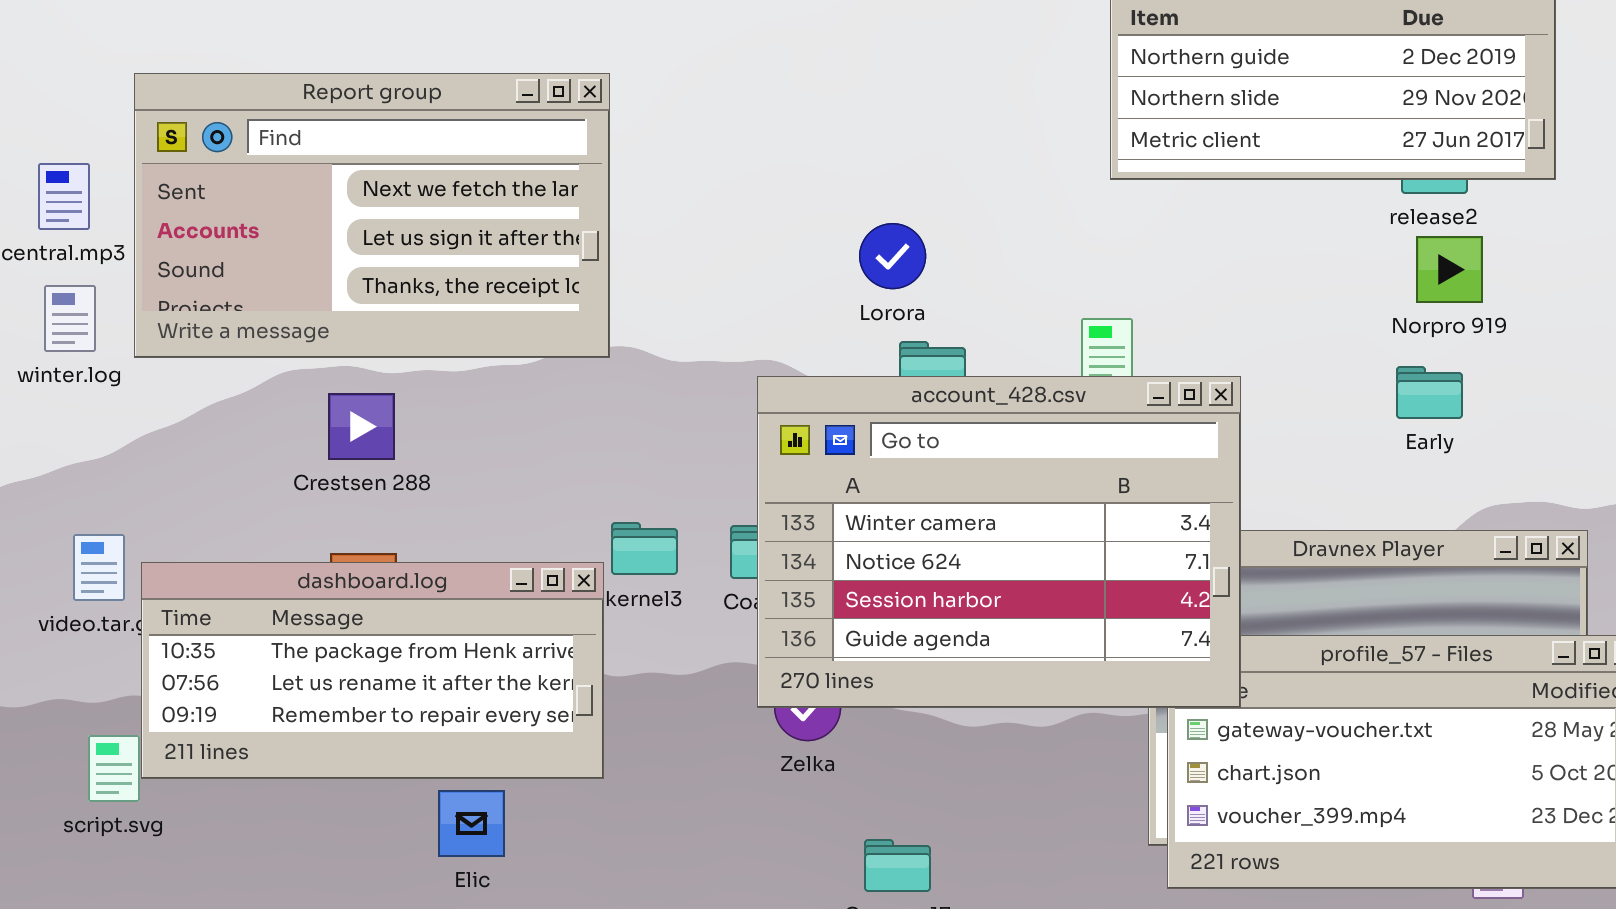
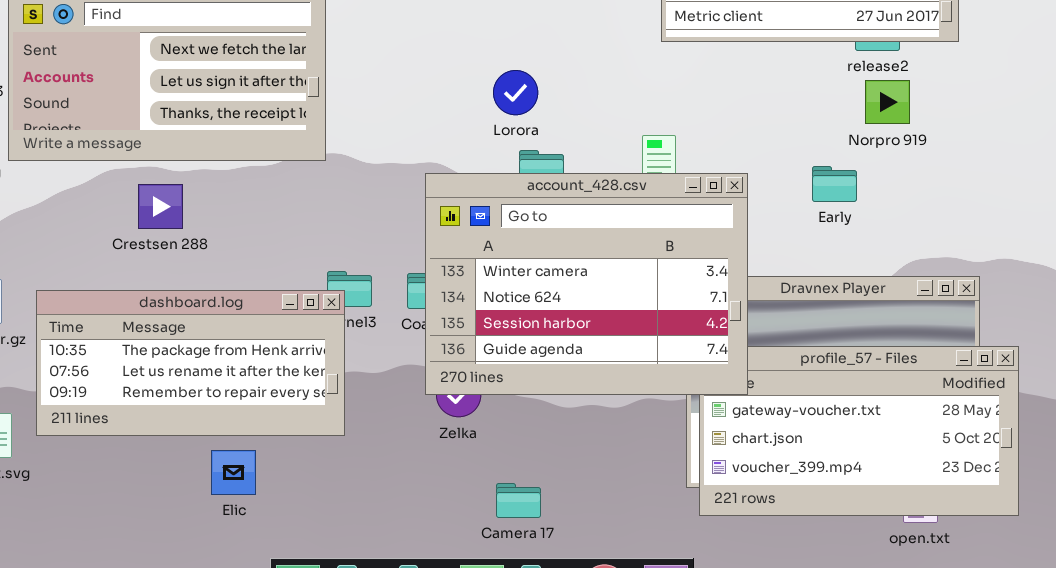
Early: [1396,366,1463,419] -> [812,166,857,202], moved
dashboard.log: [141,562,604,779] -> [36,290,345,436], moved

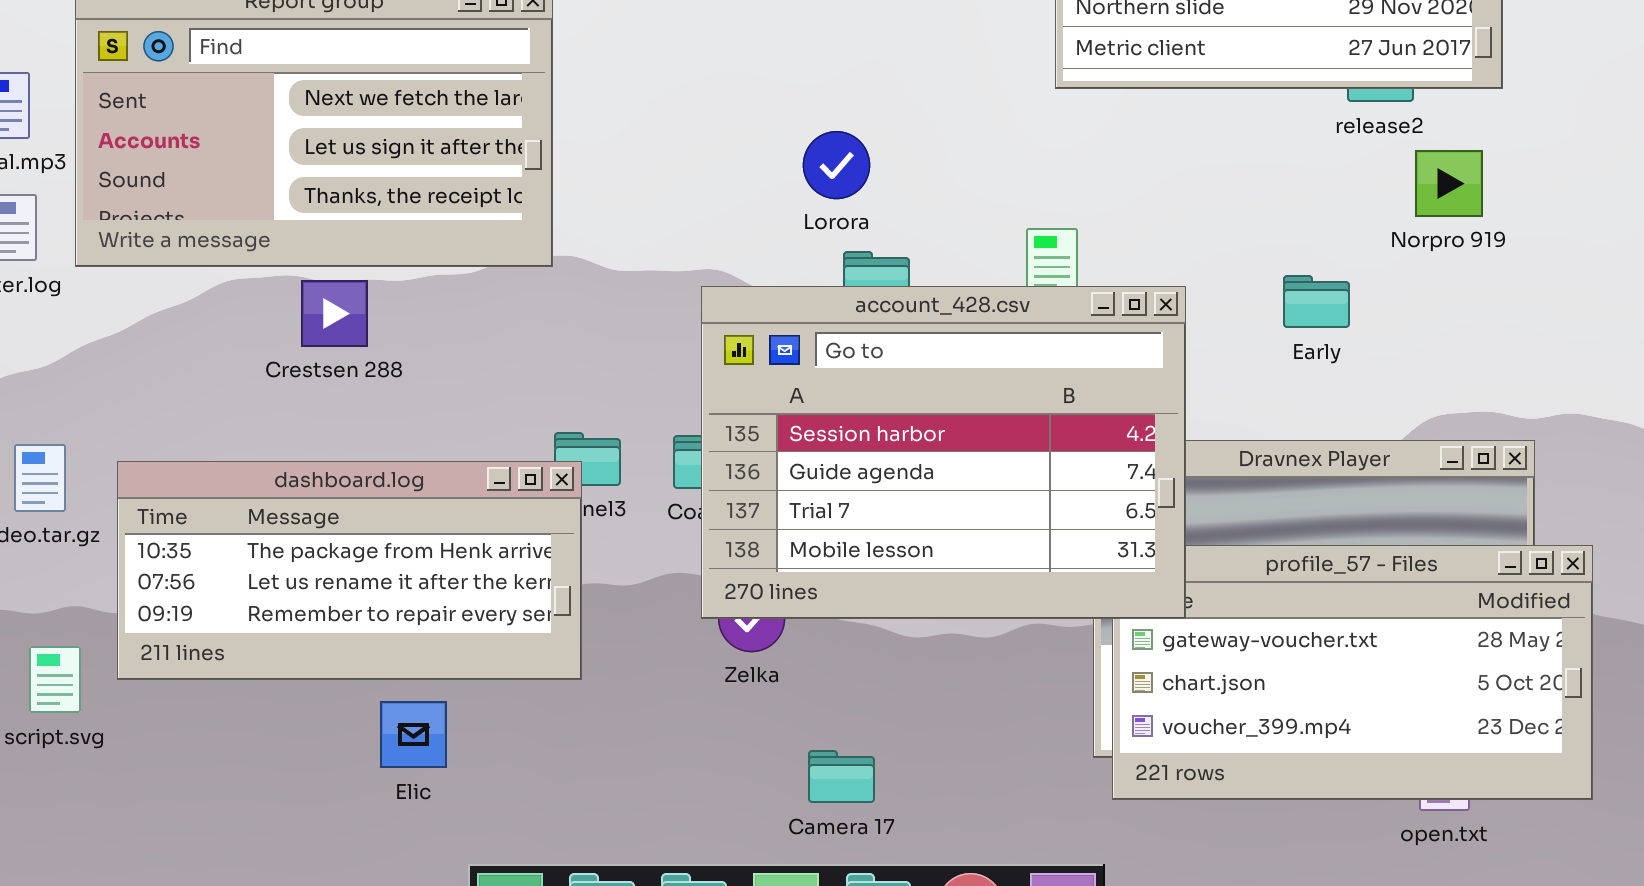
Norpro 919: [865,80,910,124] -> [1415,150,1483,217], moved
account_428.csv: [425,173,748,395] -> [701,286,1186,619], scrolled down 2 rows
Crestsen 288: [138,184,183,229] -> [301,280,368,347], moved

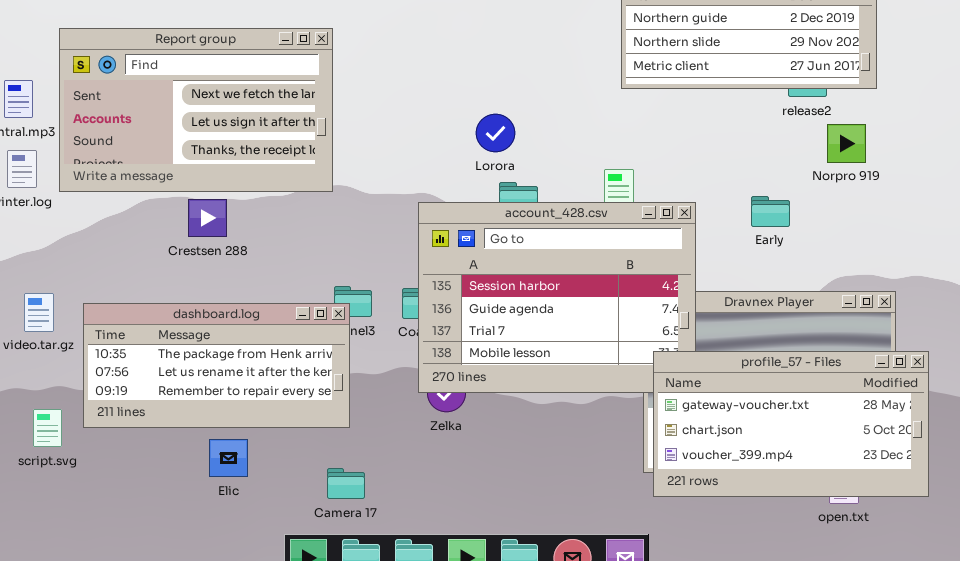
profile_57 - Files: [1112,545,1593,800] -> [653,351,929,497], raised
Elic: [380,701,447,768] -> [209,439,248,477], moved
Camera 17: [808,750,875,803] -> [327,468,365,499], moved

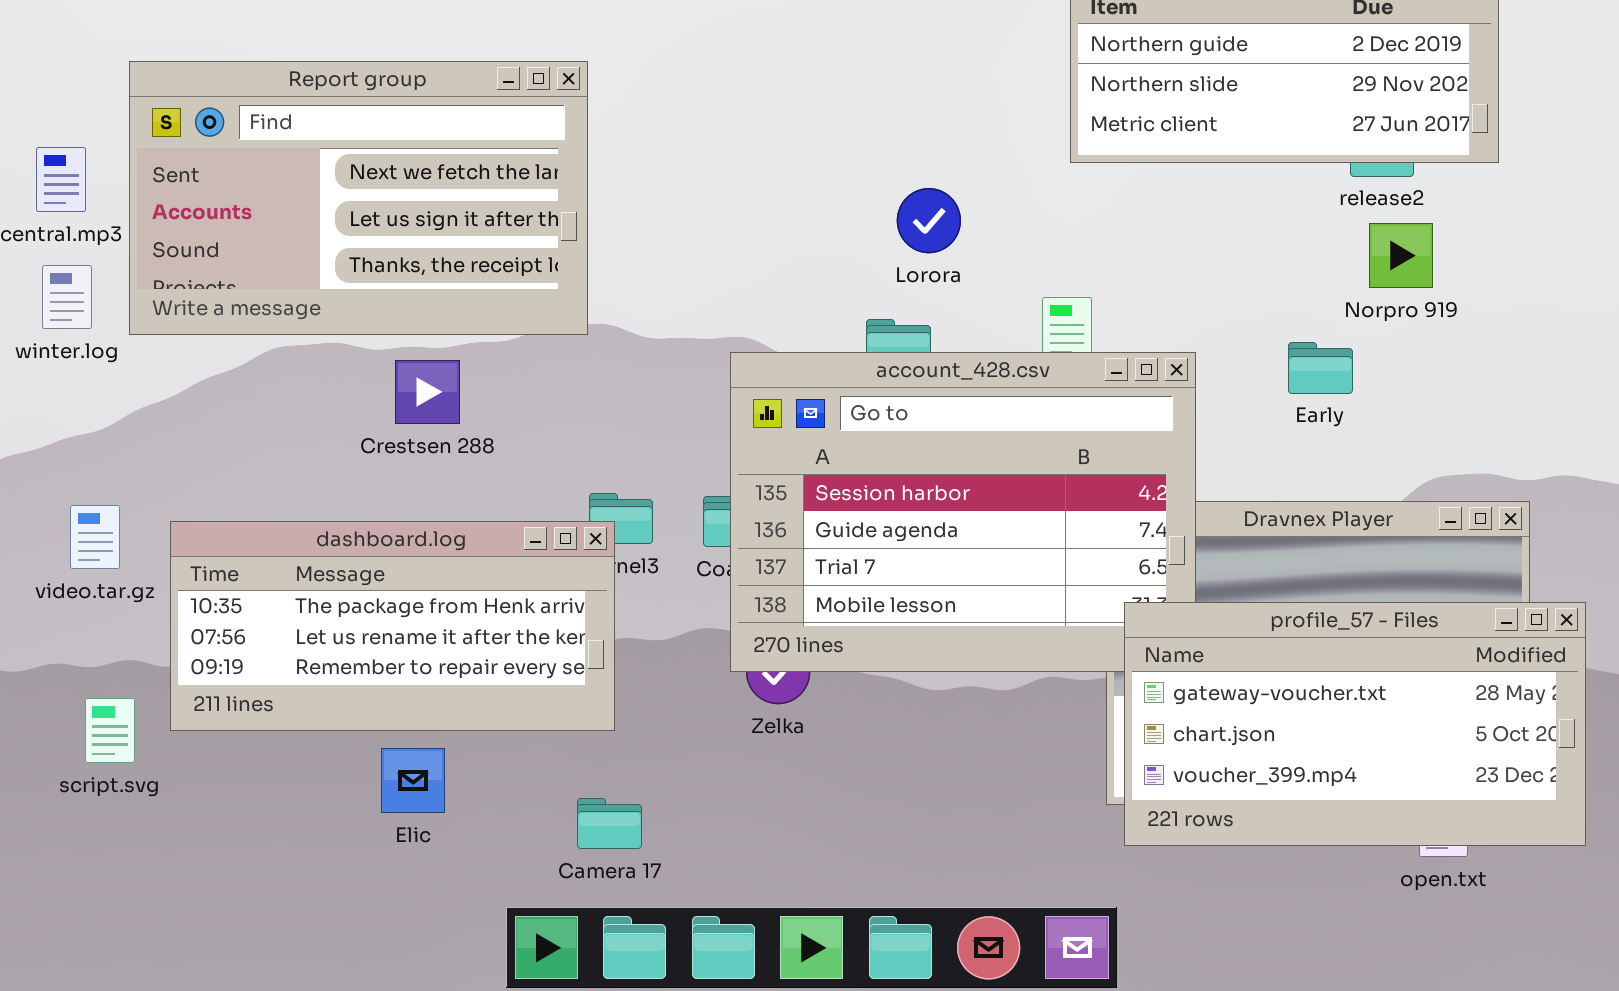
Lorora: [476,114,515,152] -> [897,188,961,253], moved
Norpro 919: [827,124,866,163] -> [1369,223,1433,288], moved
Crestsen 288: [188,199,227,237] -> [395,360,460,424], moved

